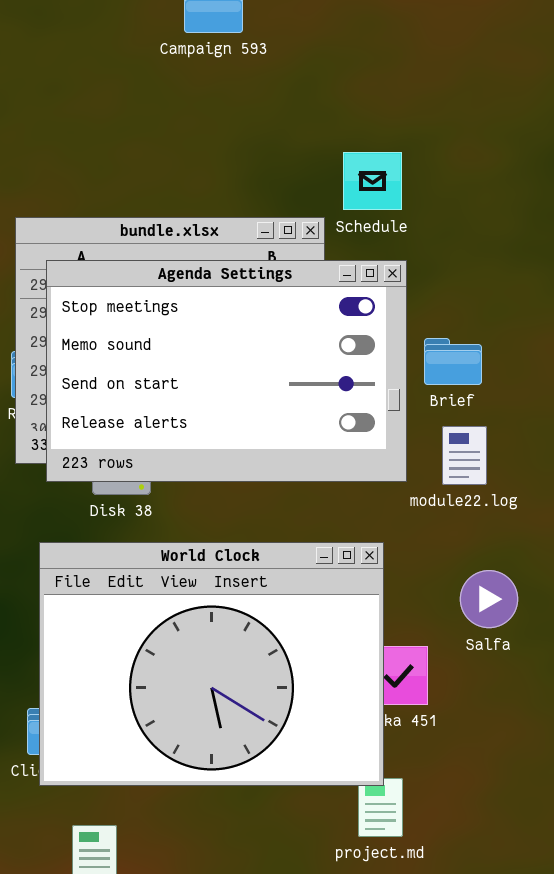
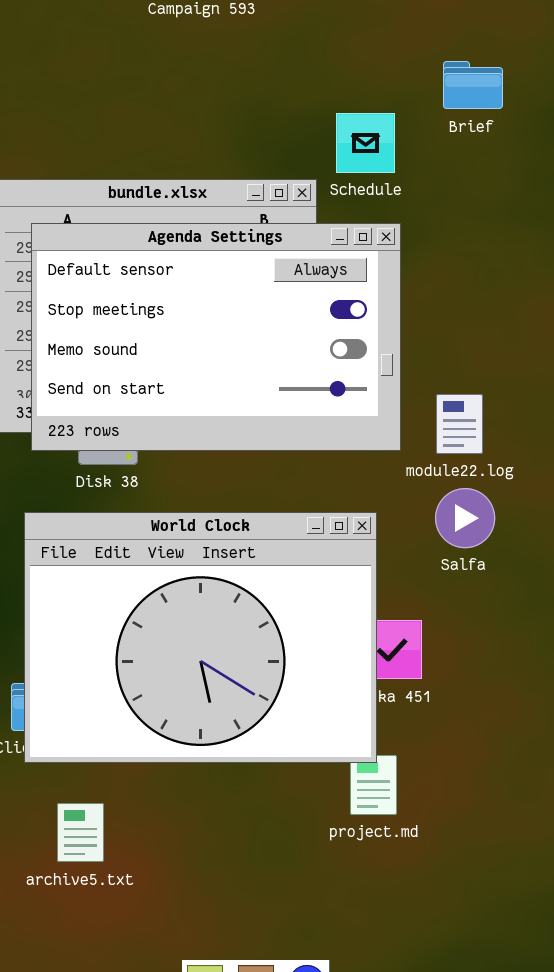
Agenda Settings: [46,260,407,482] -> [31,223,401,451], scrolled up 1 row
Brief: [424,338,482,385] -> [443,61,503,109], moved
Salfa: [460,570,518,628] -> [435,488,495,548], moved

